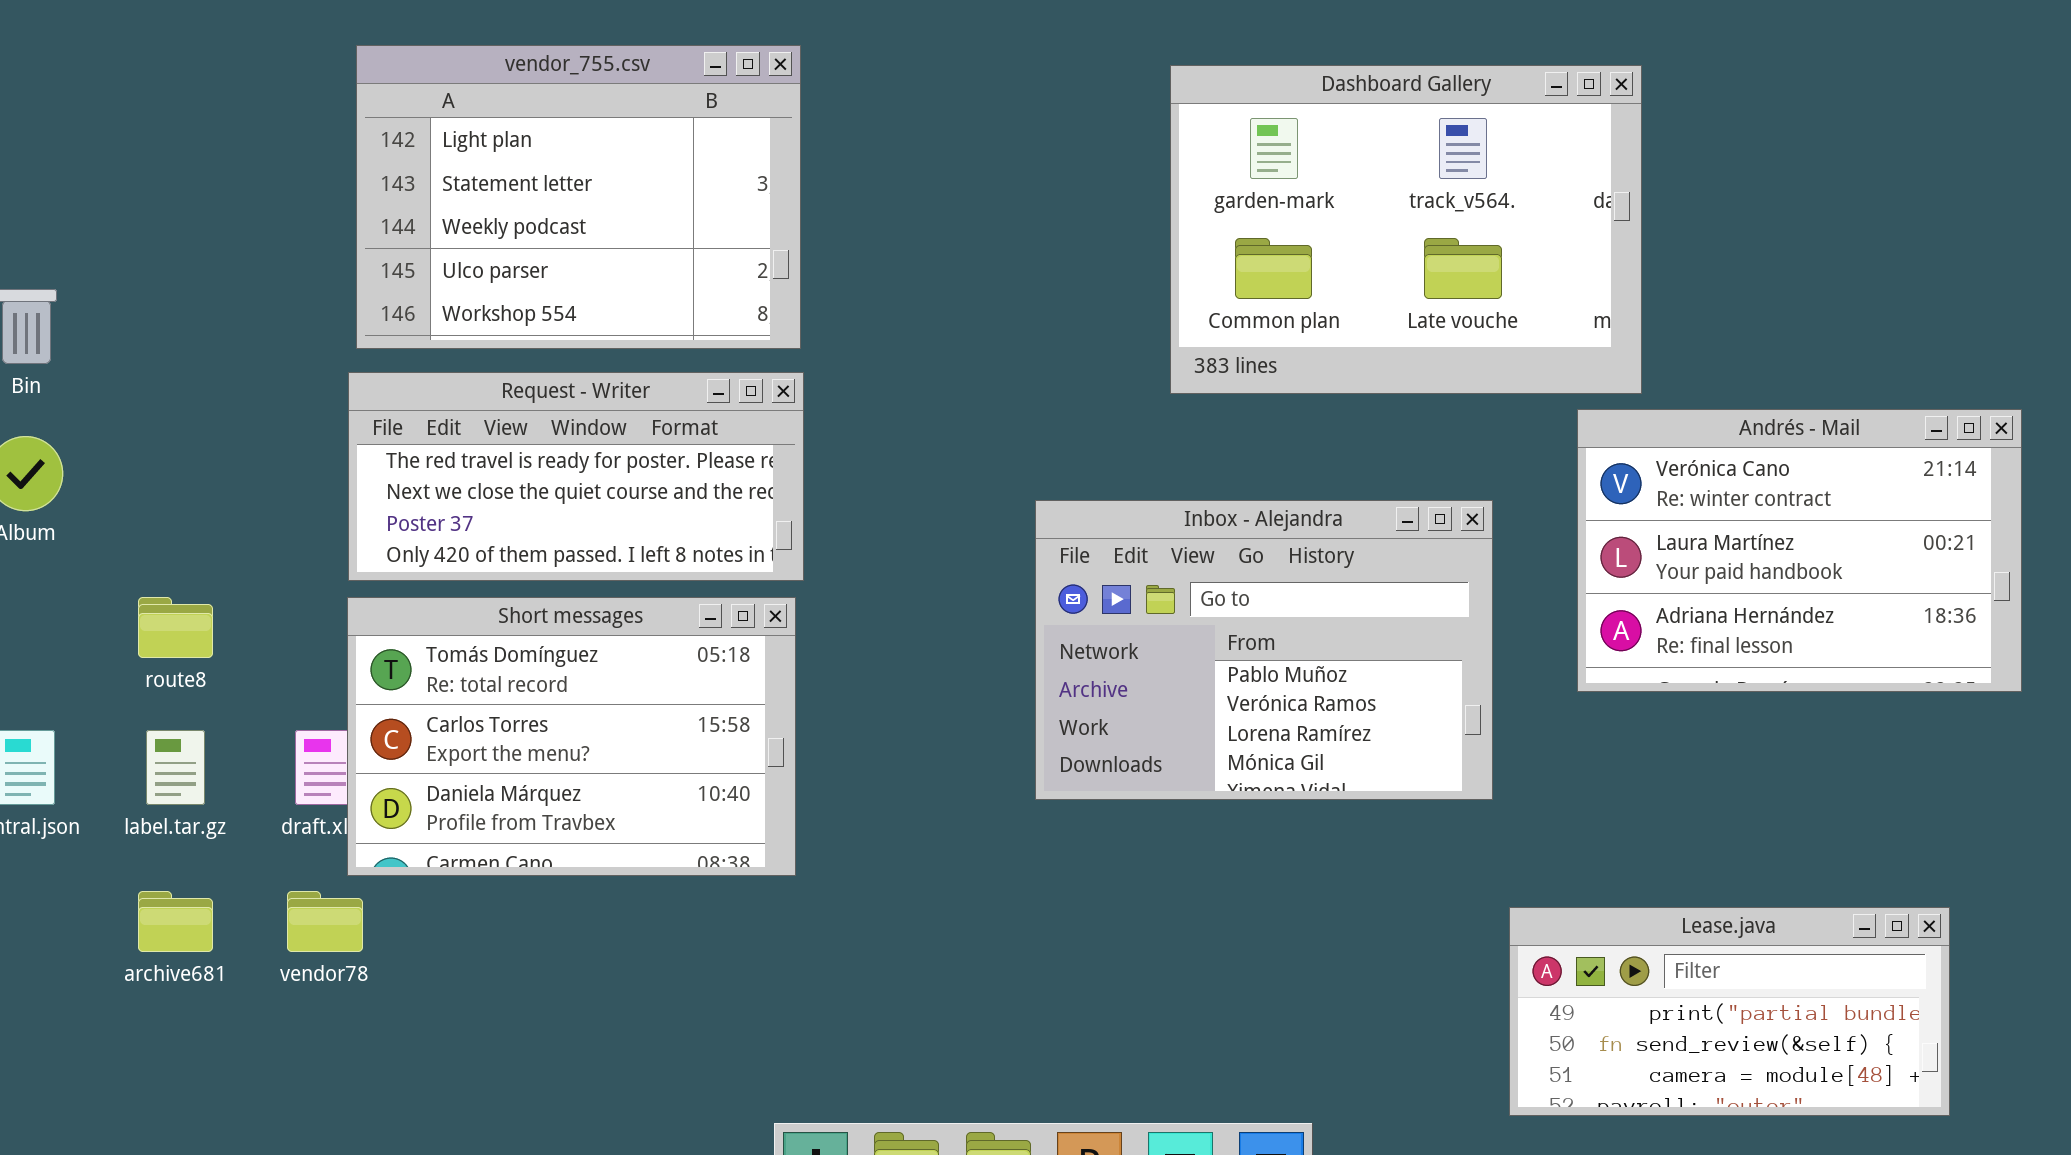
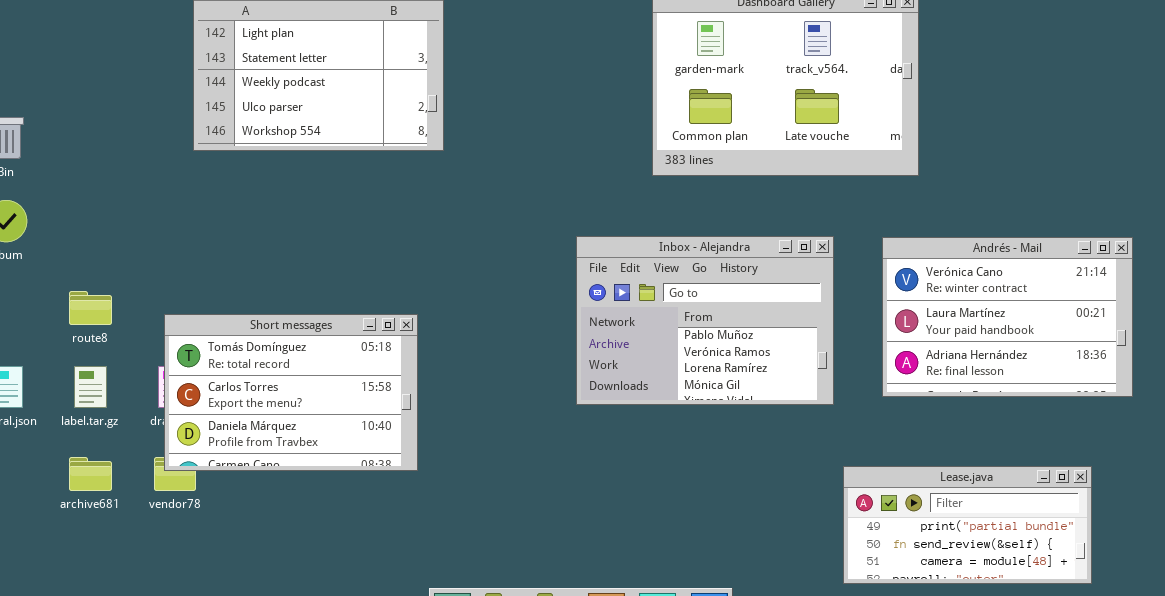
Request - Writer: [348,372,804,581] -> none, closed
Andrés - Mail: [1577,409,2022,692] -> [882,237,1133,397], moved
Short messages: [347,597,796,876] -> [164,314,418,471], moved

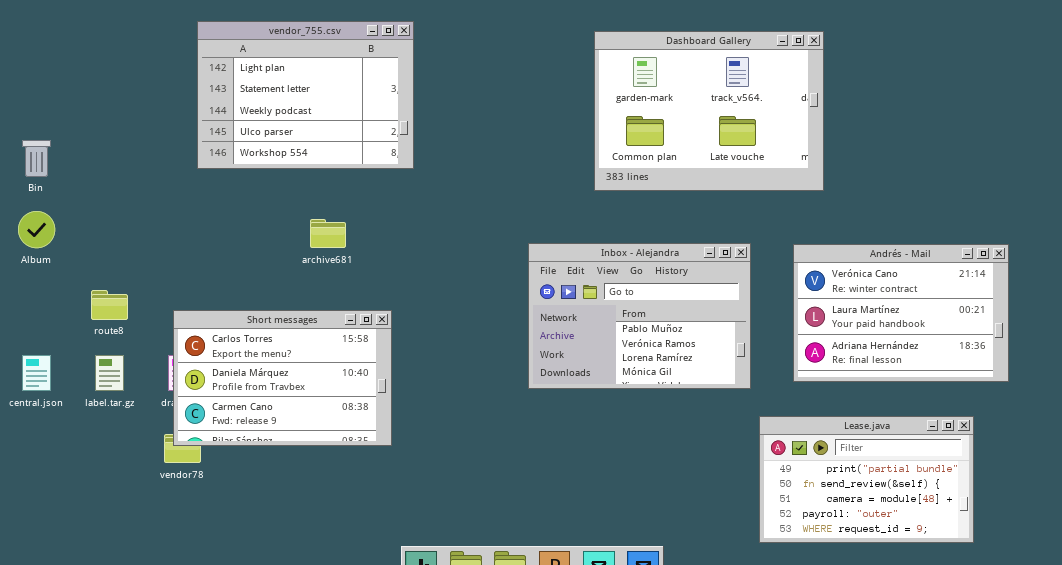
Short messages: [164,314,418,471] -> [173,310,392,446], scrolled down 1 row
archive681: [69,457,112,491] -> [310,219,346,248], moved
Lease.java: [843,466,1092,584] -> [759,416,974,543], resized

